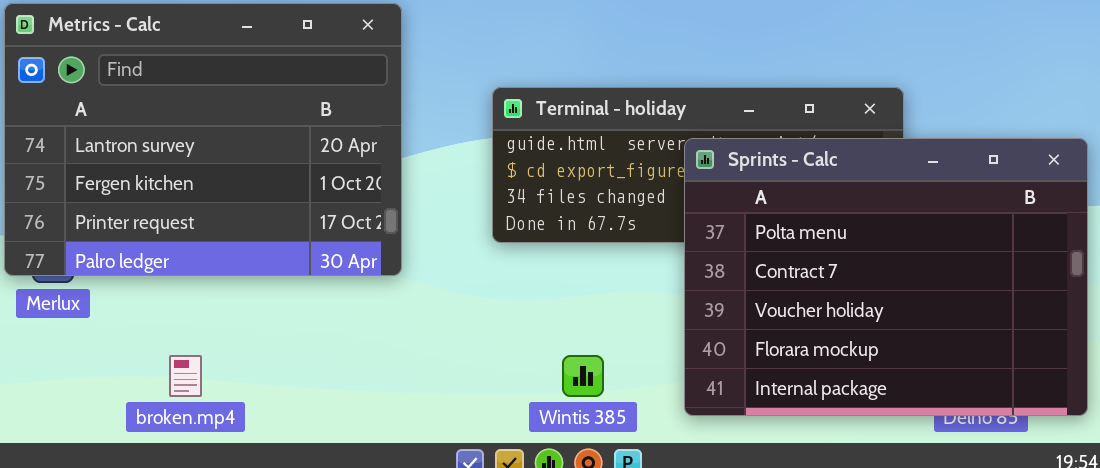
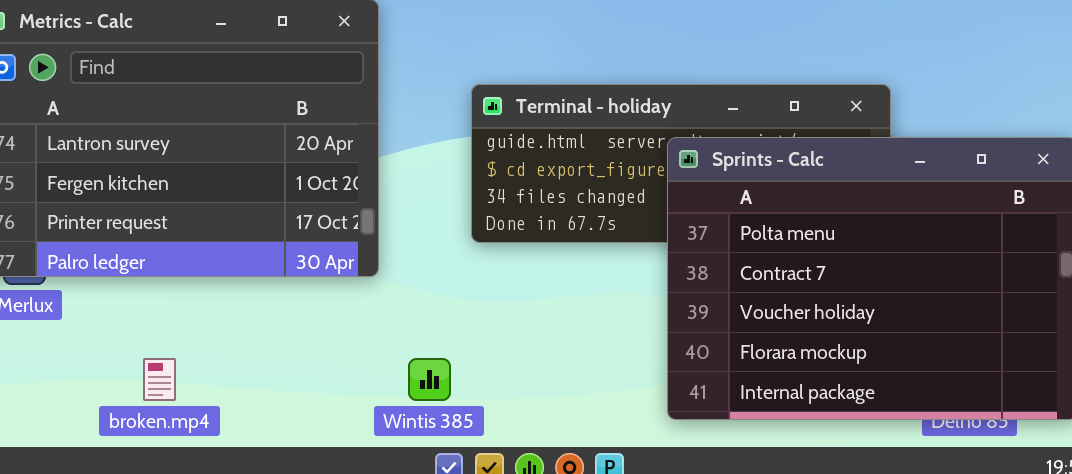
Wintis 385: [562,355,604,397] -> [408,358,451,401], moved

